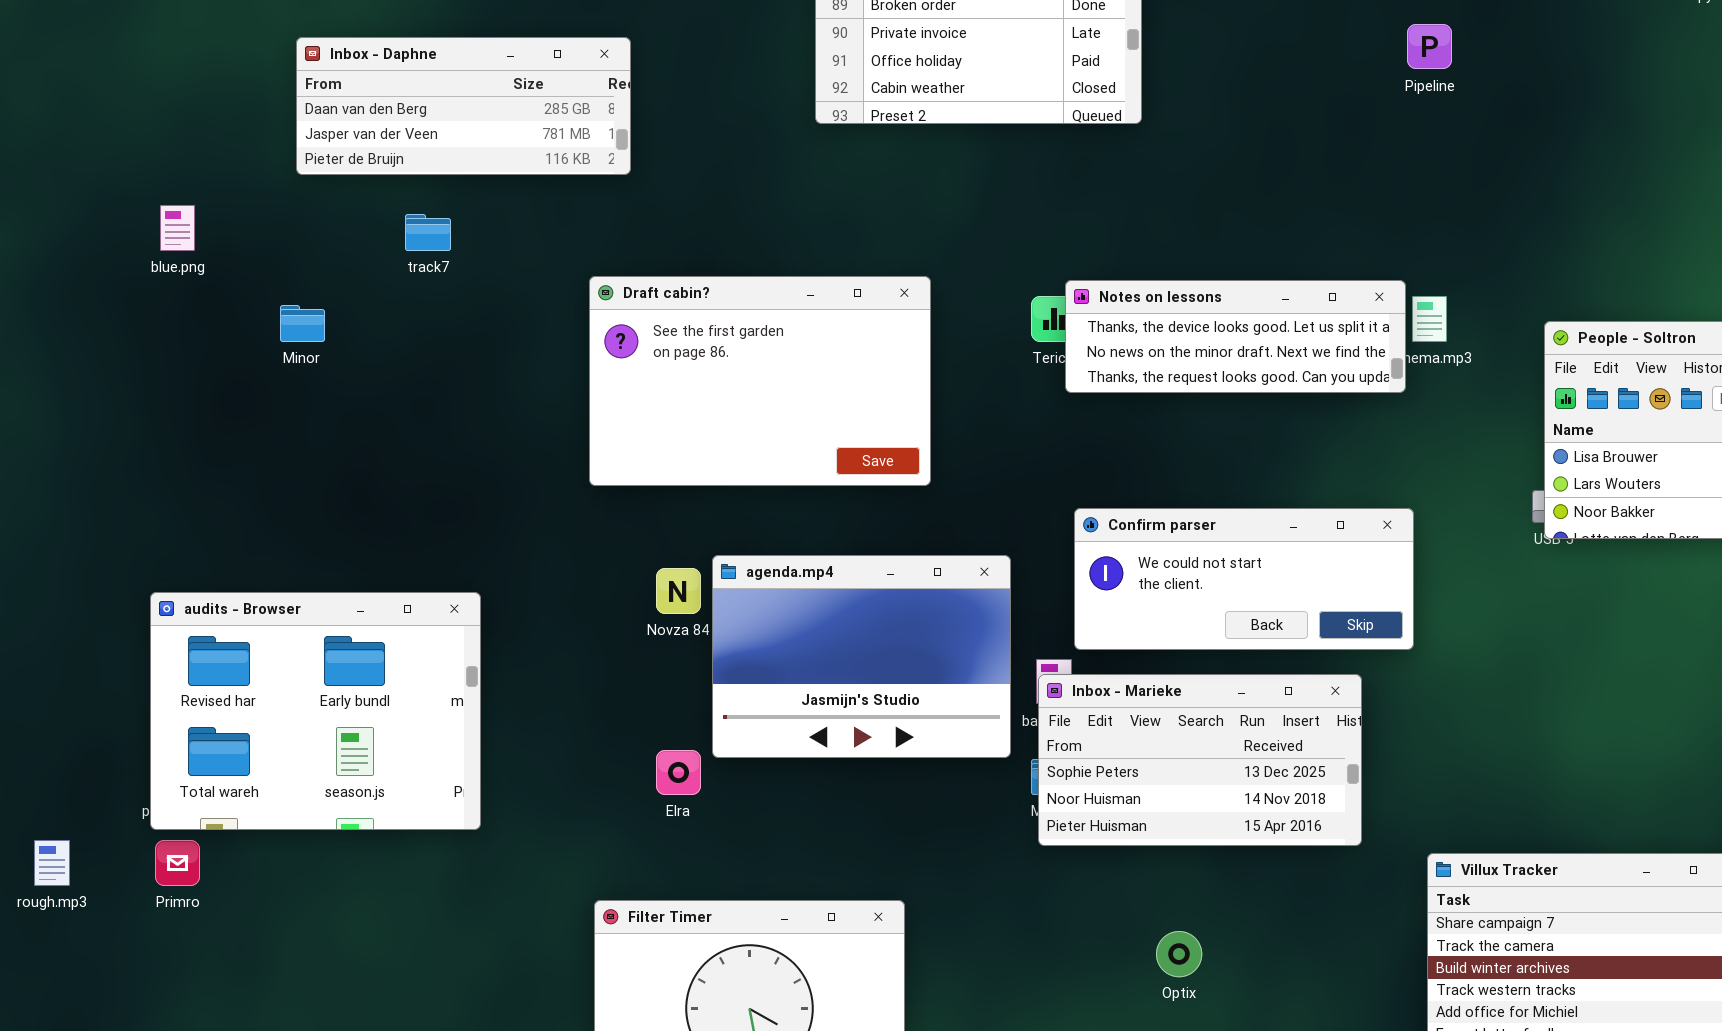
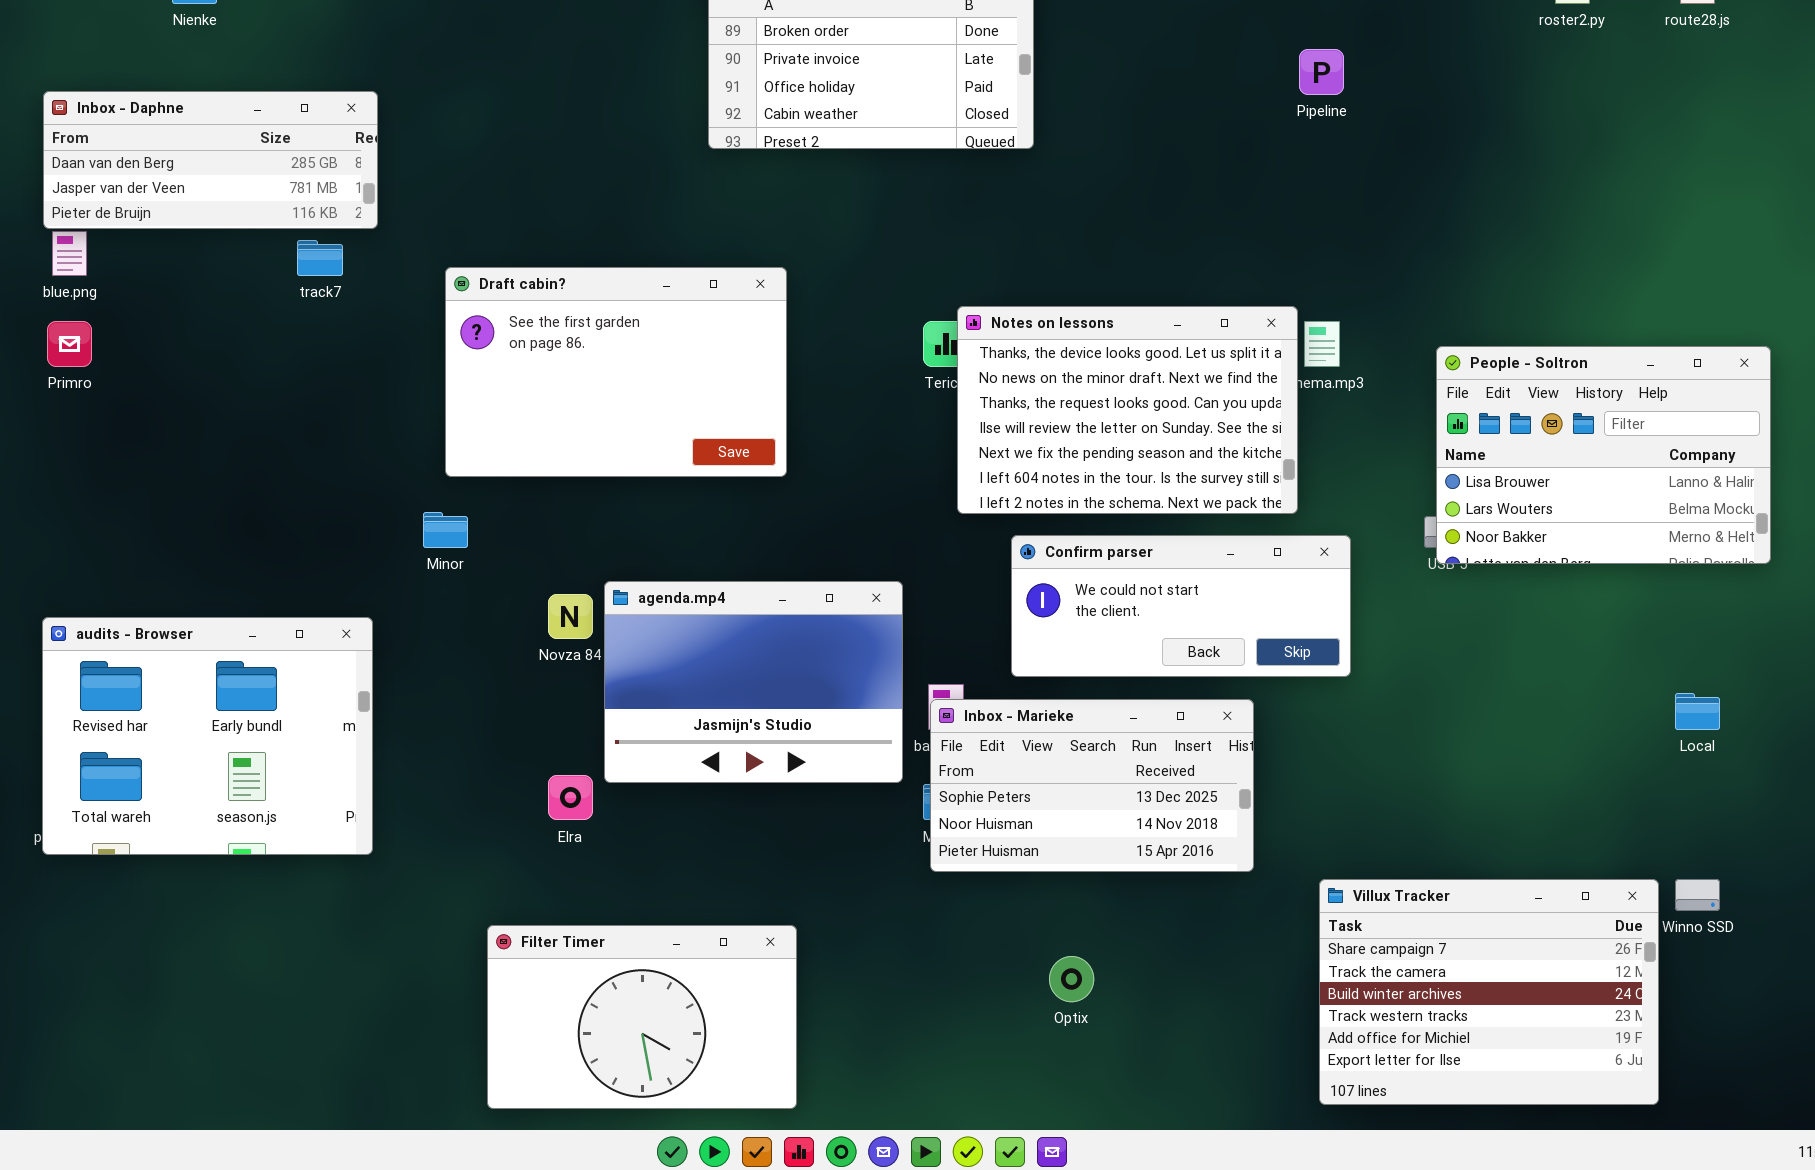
Inbox - Daphne: [296,37,631,175] -> [43,91,378,229], moved
Draft cabin?: [589,276,931,486] -> [445,267,787,477], moved
Notes on lessons: [1065,280,1406,393] -> [957,306,1298,514], resized
Minor: [280,305,325,342] -> [423,512,468,548], moved
Confirm parser: [1074,508,1414,650] -> [1011,535,1351,677], moved
Primro: [155,840,200,886] -> [47,321,92,367], moved

